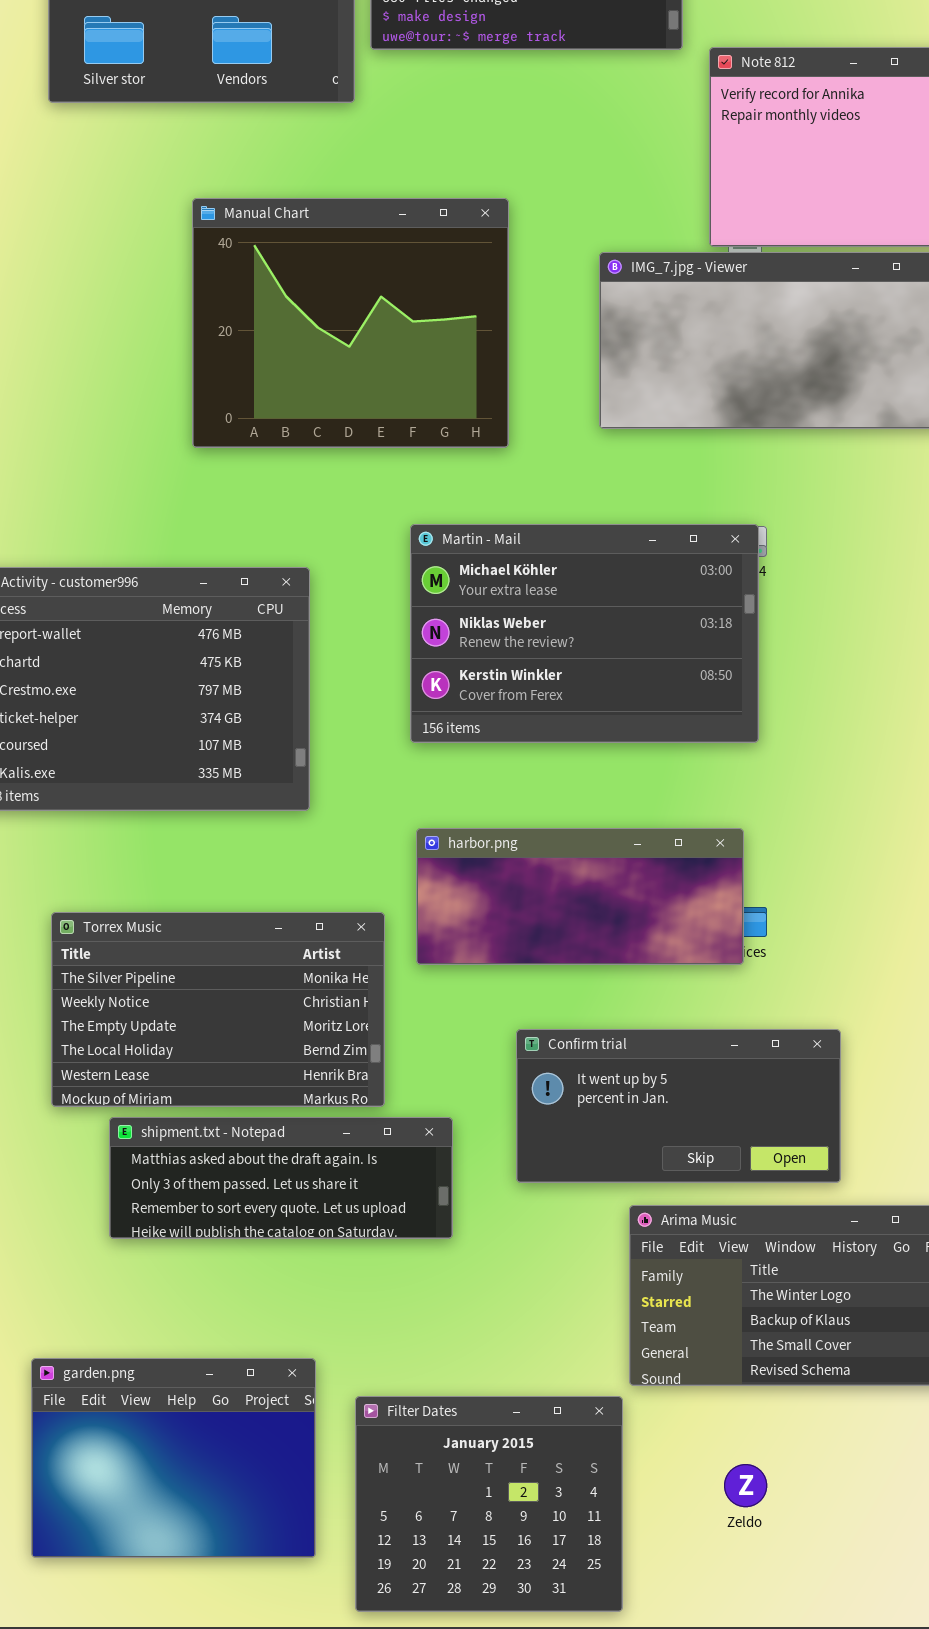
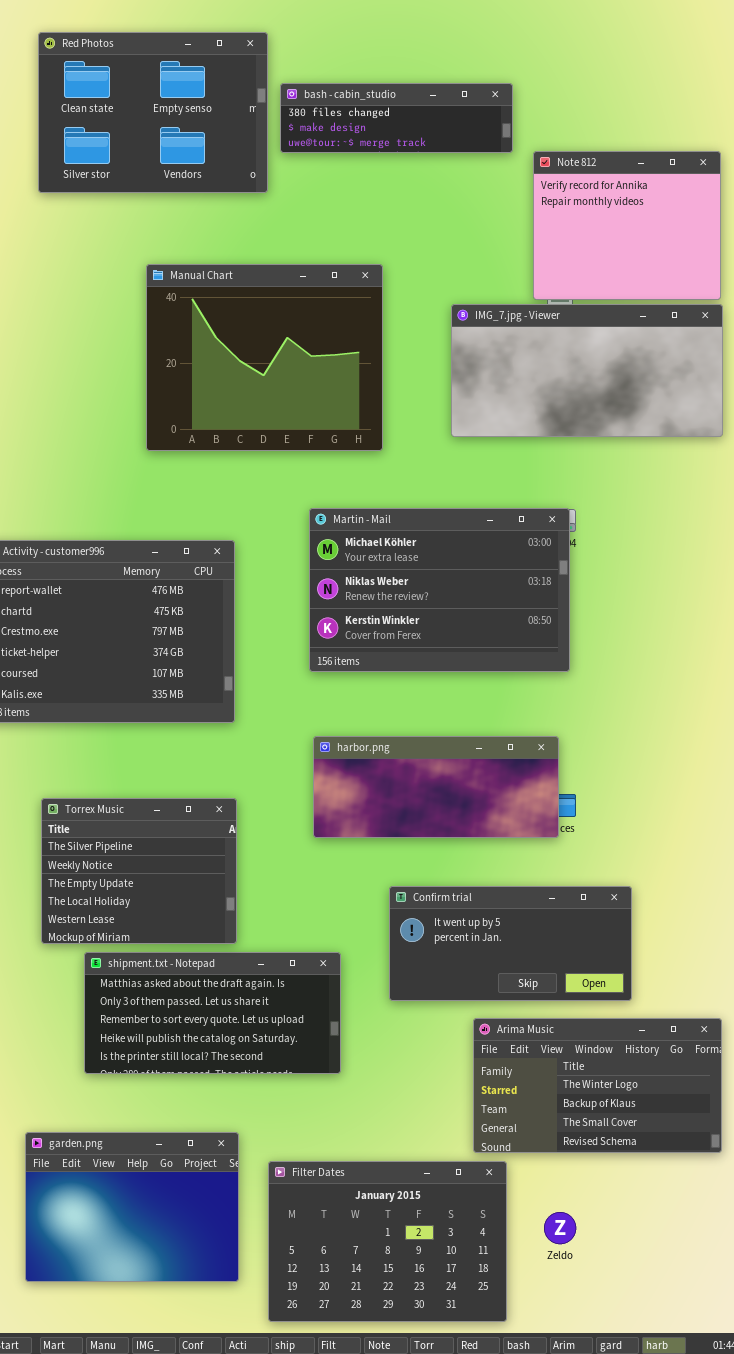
Torrex Music: [51,912,385,1107] -> [41,798,237,944], resized
shipment.txt - Notepad: [109,1117,453,1239] -> [84,952,341,1074], resized
Filter Dates: [355,1396,623,1612] -> [268,1161,507,1322], resized

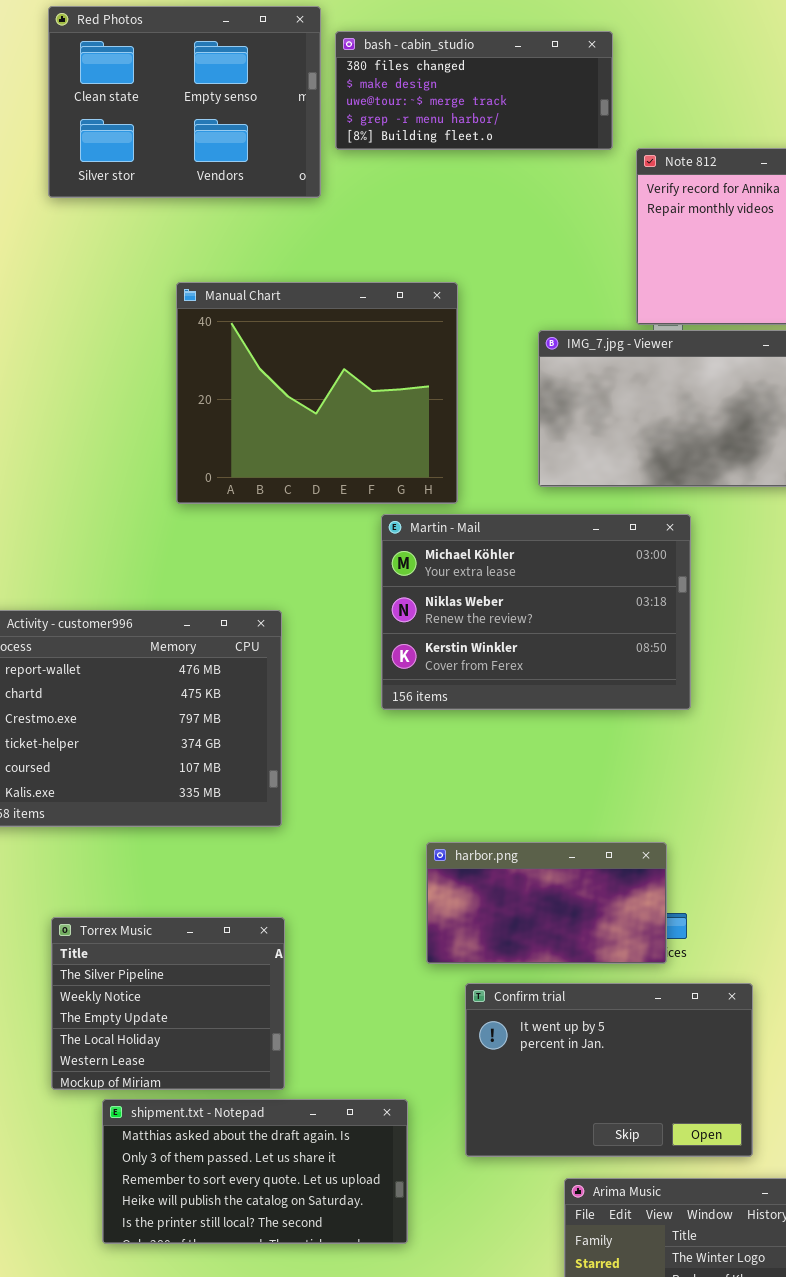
bash - cabin_studio: [280,83,513,153] -> [335,31,613,150], resized
Martin - Mail: [309,508,570,672] -> [381,514,691,710], moved
harbor.png: [313,736,559,838] -> [426,842,667,964], resized
Confirm trial: [389,886,632,1001] -> [465,983,753,1157], resized

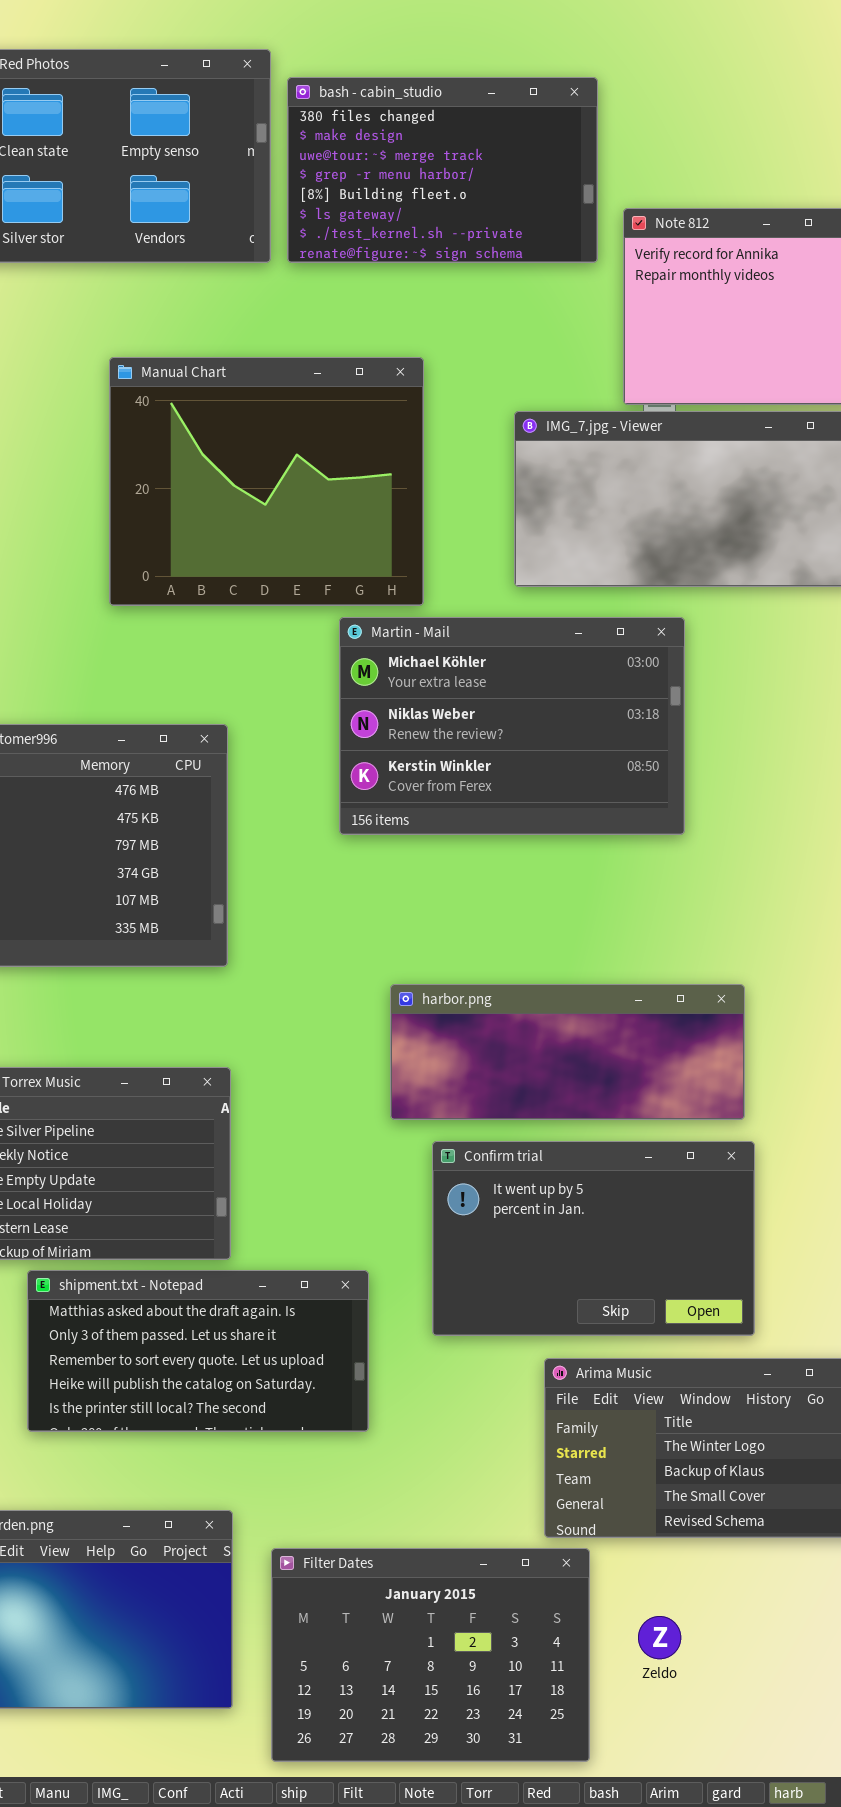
bash - cabin_studio: [335,31,613,150] -> [287,77,598,263], resized
harbor.png: [426,842,667,964] -> [390,984,745,1120], resized

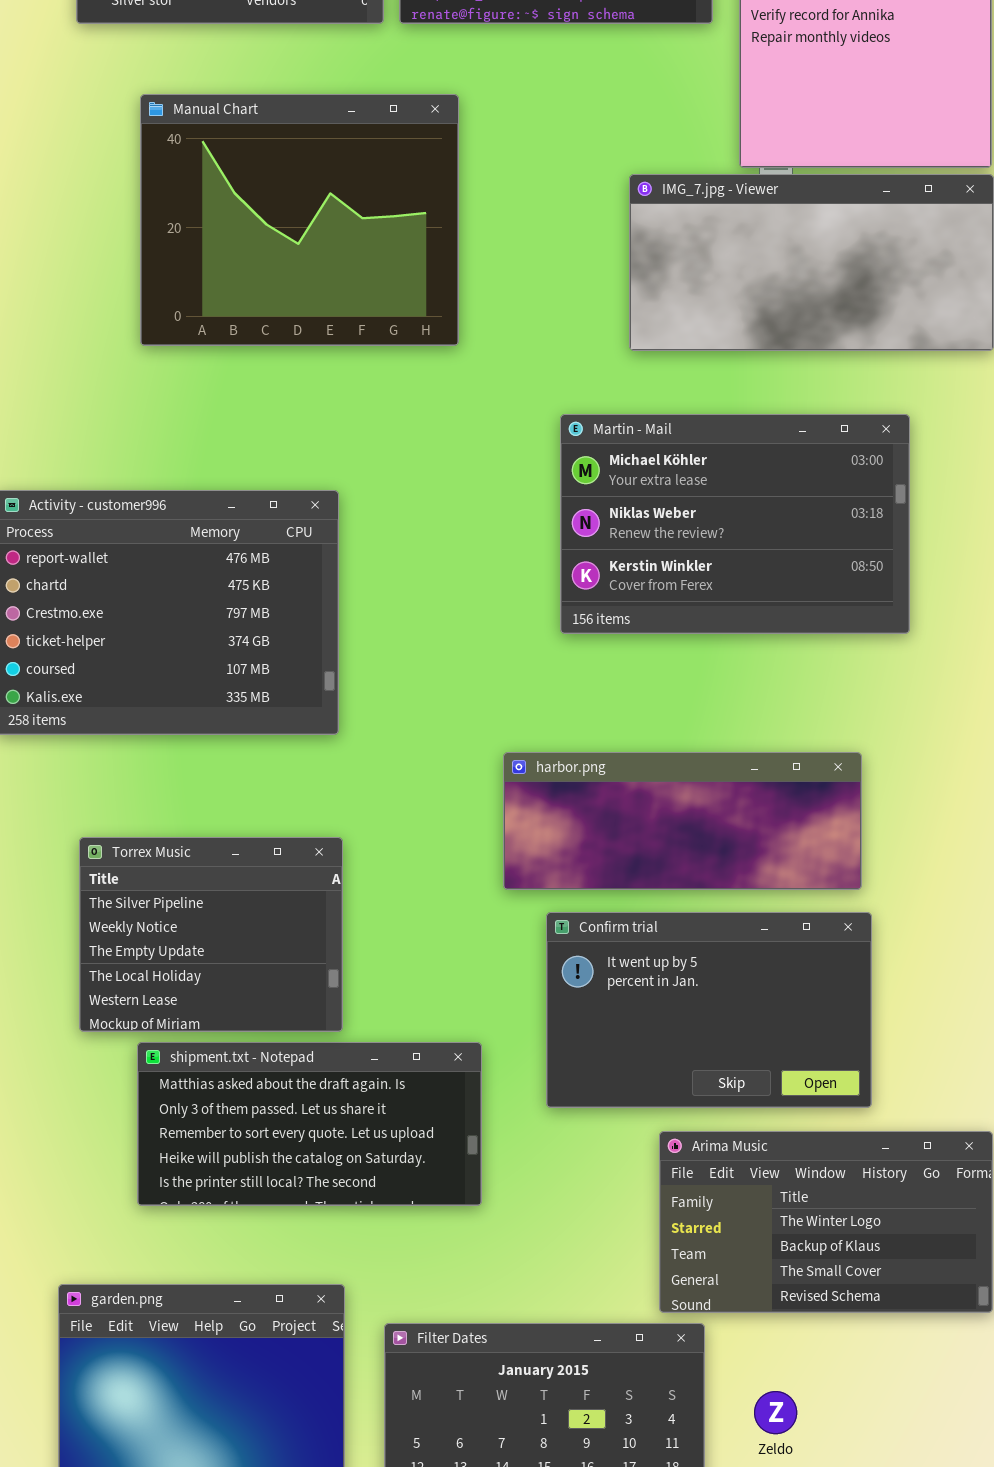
Manual Chart: [109,357,424,606] -> [140,94,459,346], moved
Martin - Mail: [339,617,685,835] -> [560,414,910,634], moved

